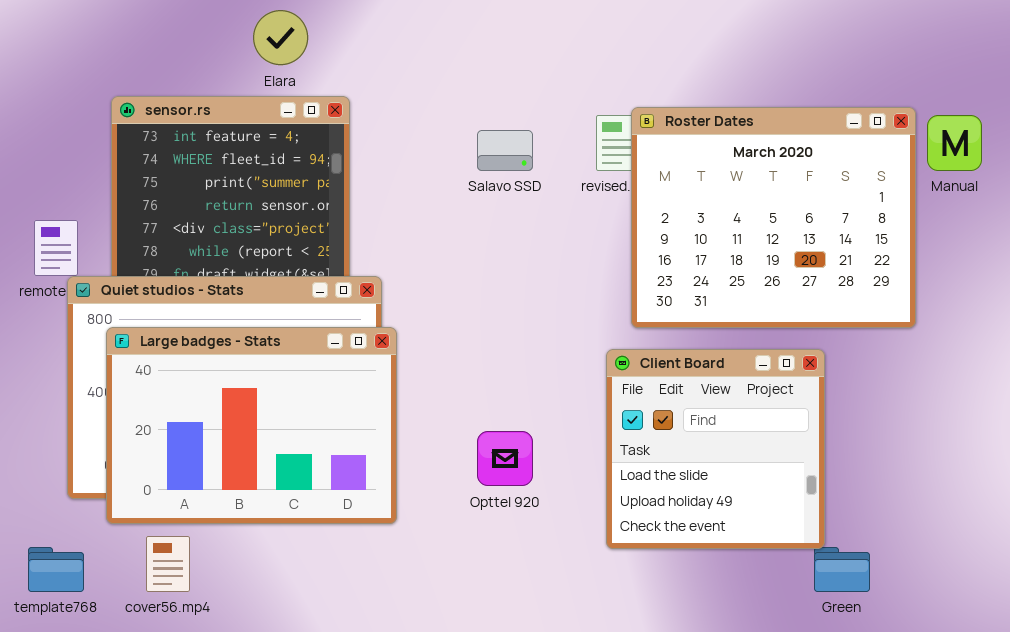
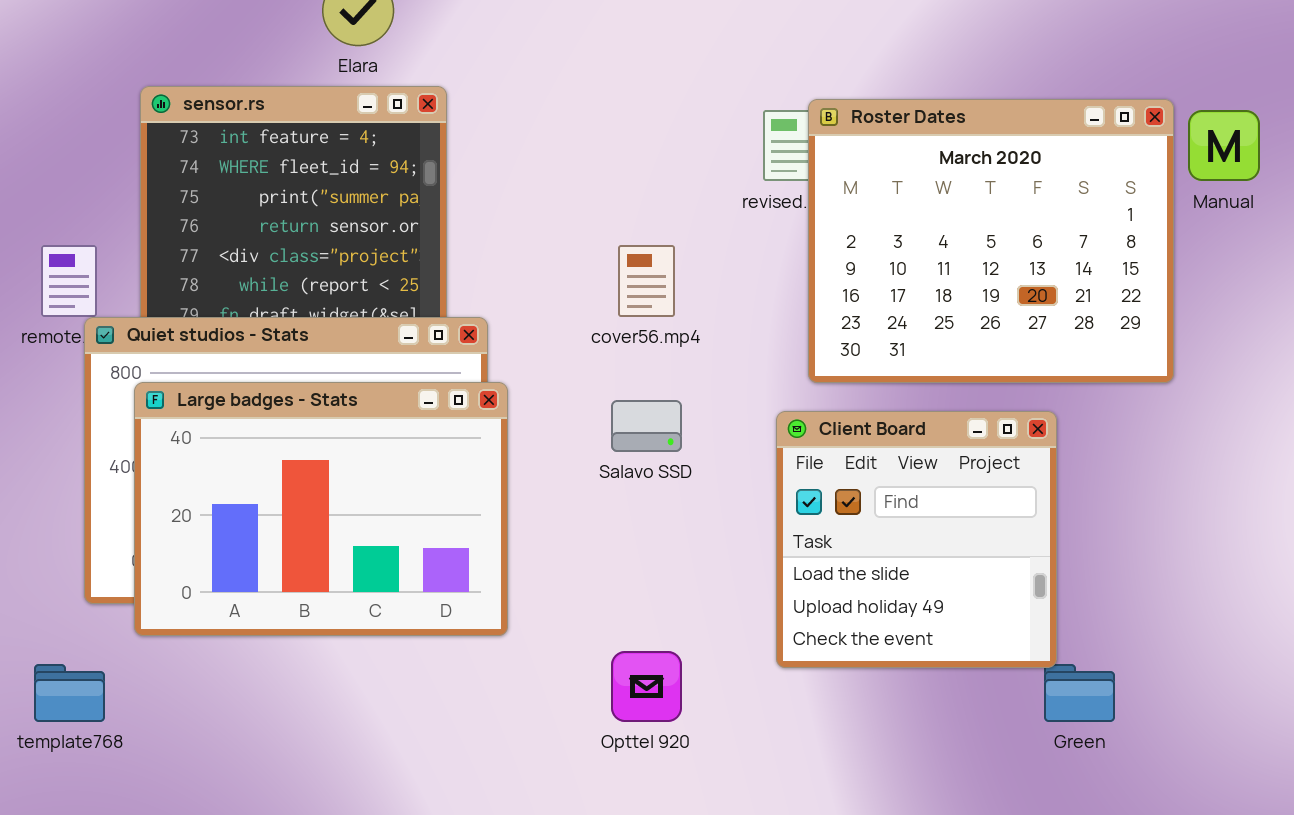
Salavo SSD: [477,130,533,171] -> [611,400,682,452], moved
Opttel 920: [477,431,533,486] -> [611,651,682,722], moved
cover56.mp4: [146,536,190,592] -> [618,245,675,317], moved

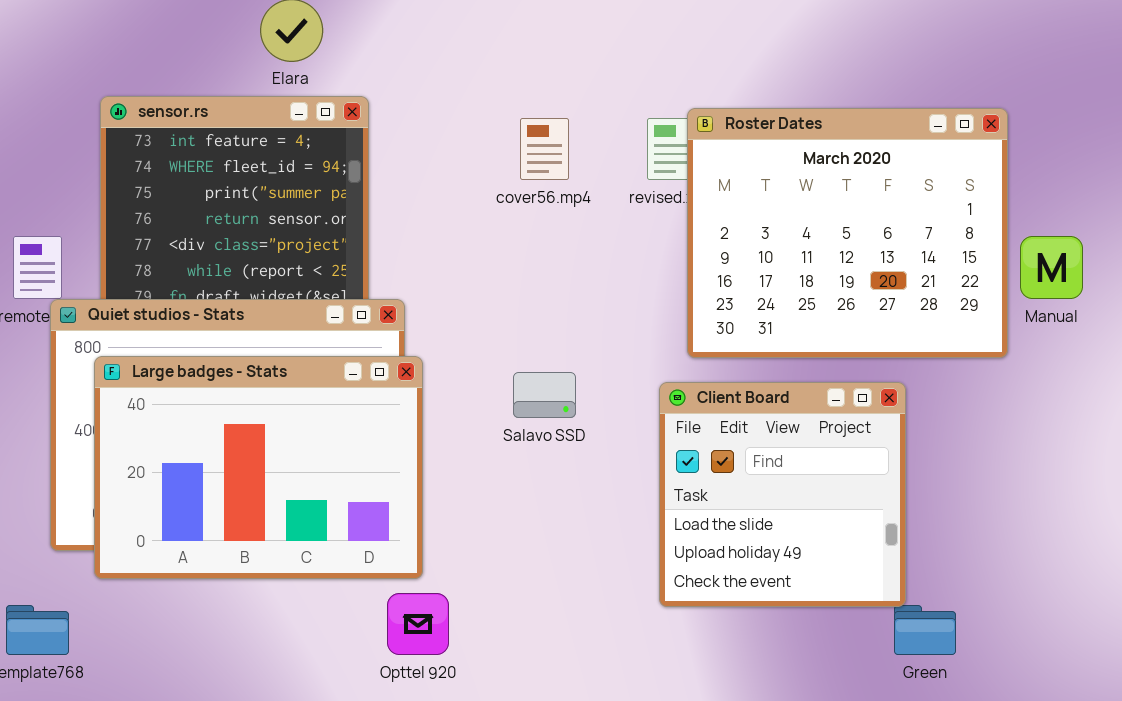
Manual: [1188,110,1260,181] -> [1020,236,1083,299], moved
cover56.mp4: [618,245,675,317] -> [520,118,569,180], moved
Opttel 920: [611,651,682,722] -> [387,593,449,655], moved

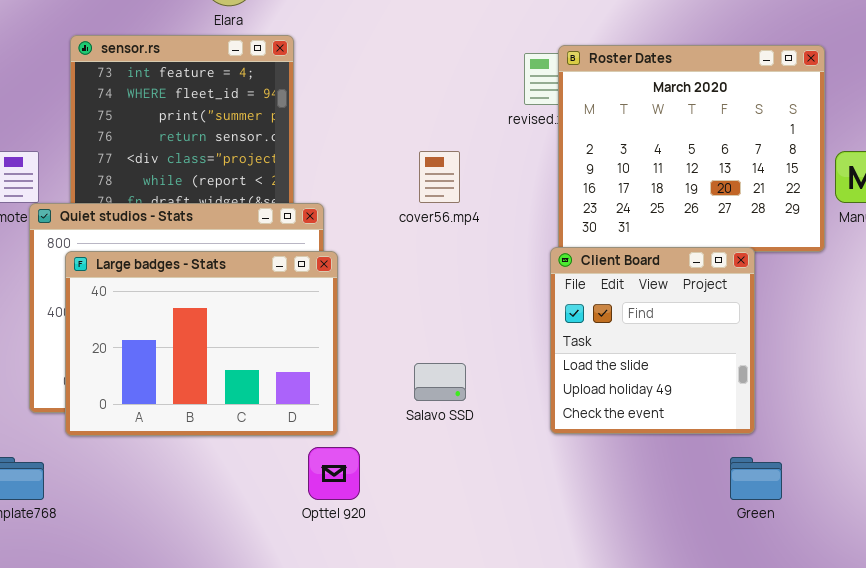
cover56.mp4: [520,118,569,180] -> [419,151,460,203], moved
Salavo SSD: [513,372,576,418] -> [414,363,466,401], moved
Client Board: [659,382,906,607] -> [550,247,755,434], moved

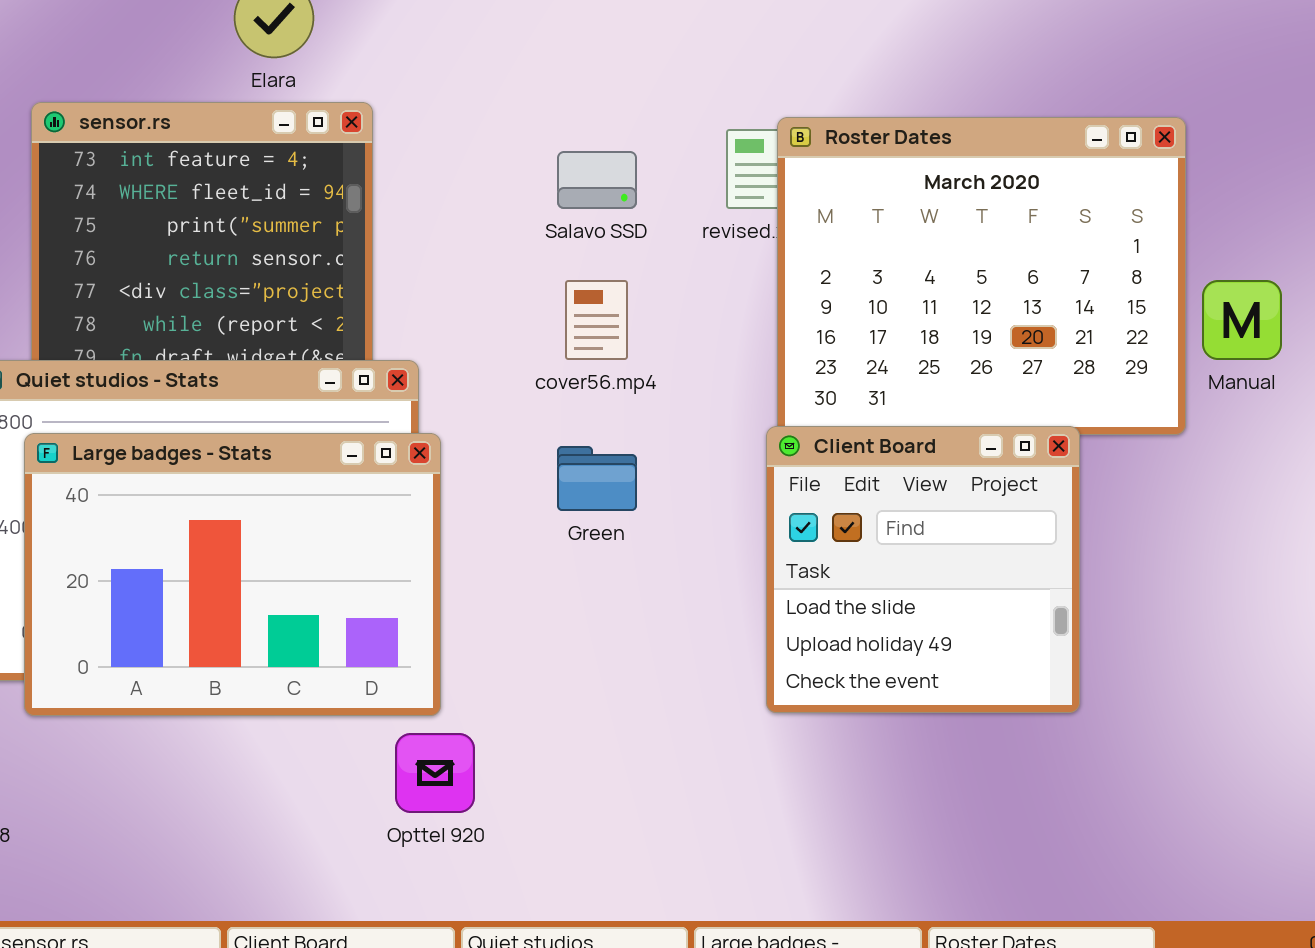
Salavo SSD: [414,363,466,401] -> [557,151,637,209], moved
Green: [730,457,782,500] -> [557,446,637,511], moved

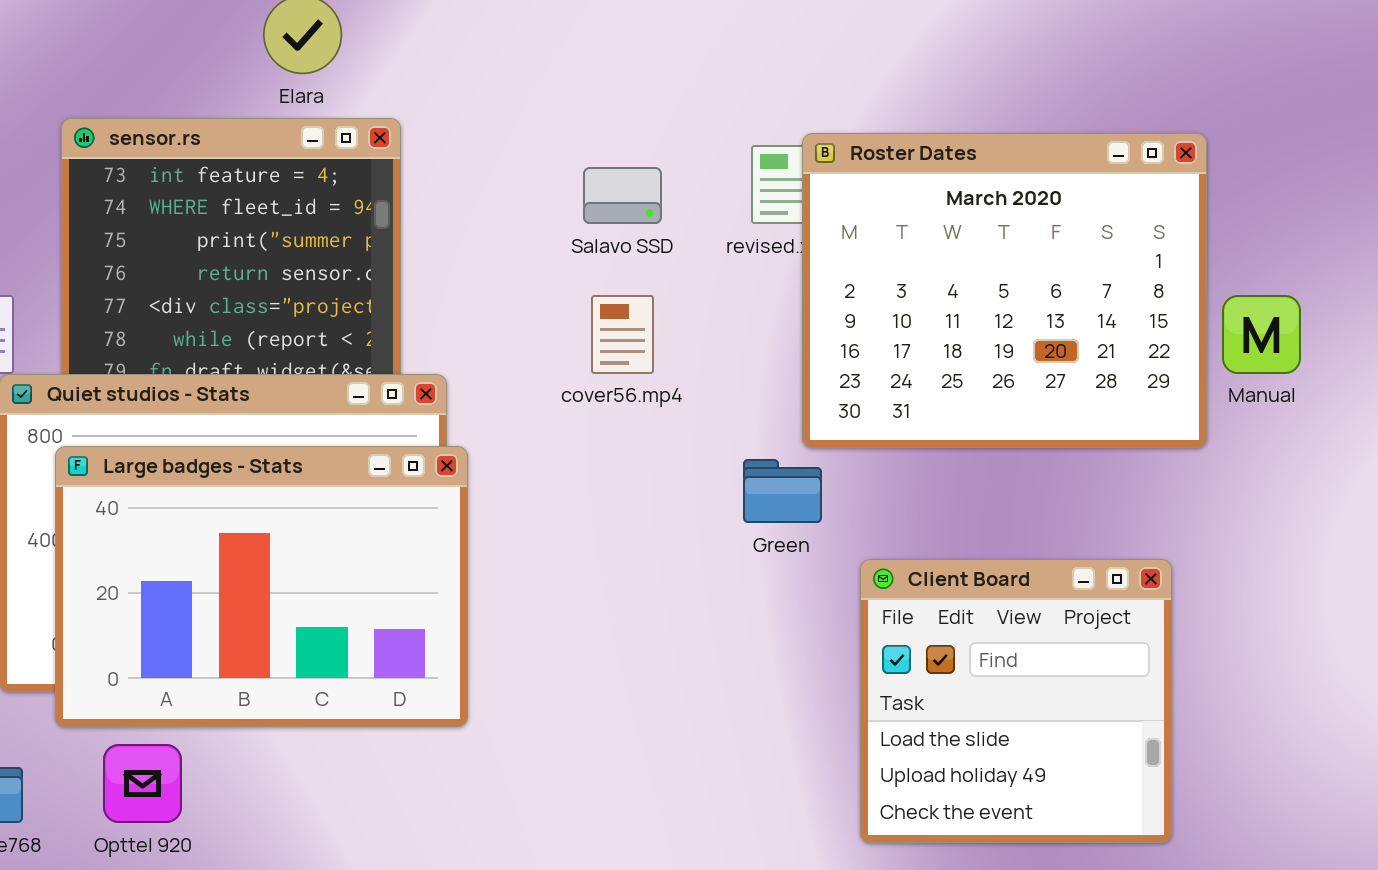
Client Board: [766,426,1080,713] -> [860,559,1172,843], moved
Green: [557,446,637,511] -> [743,459,822,523], moved
Opttel 920: [395,733,475,813] -> [103,744,182,823], moved

